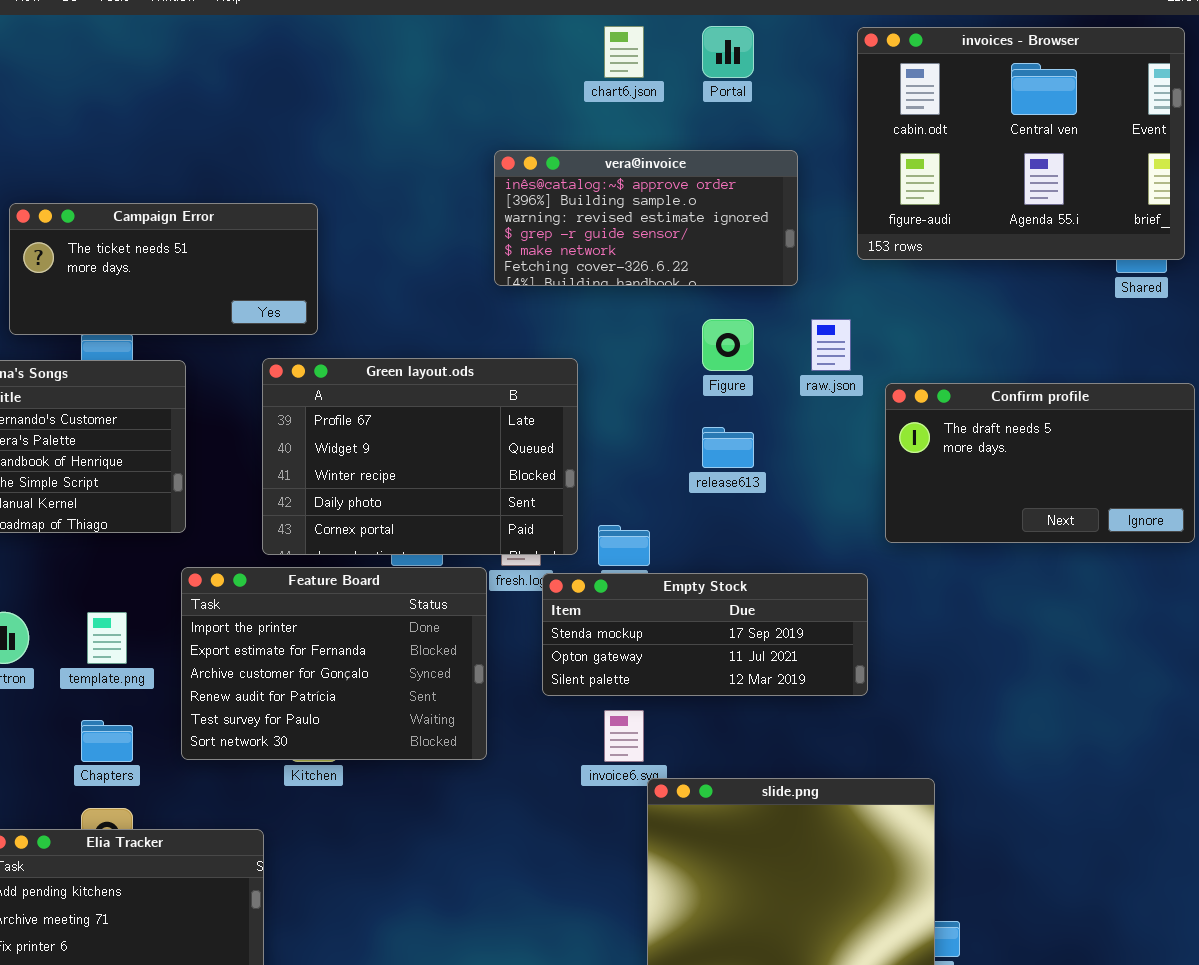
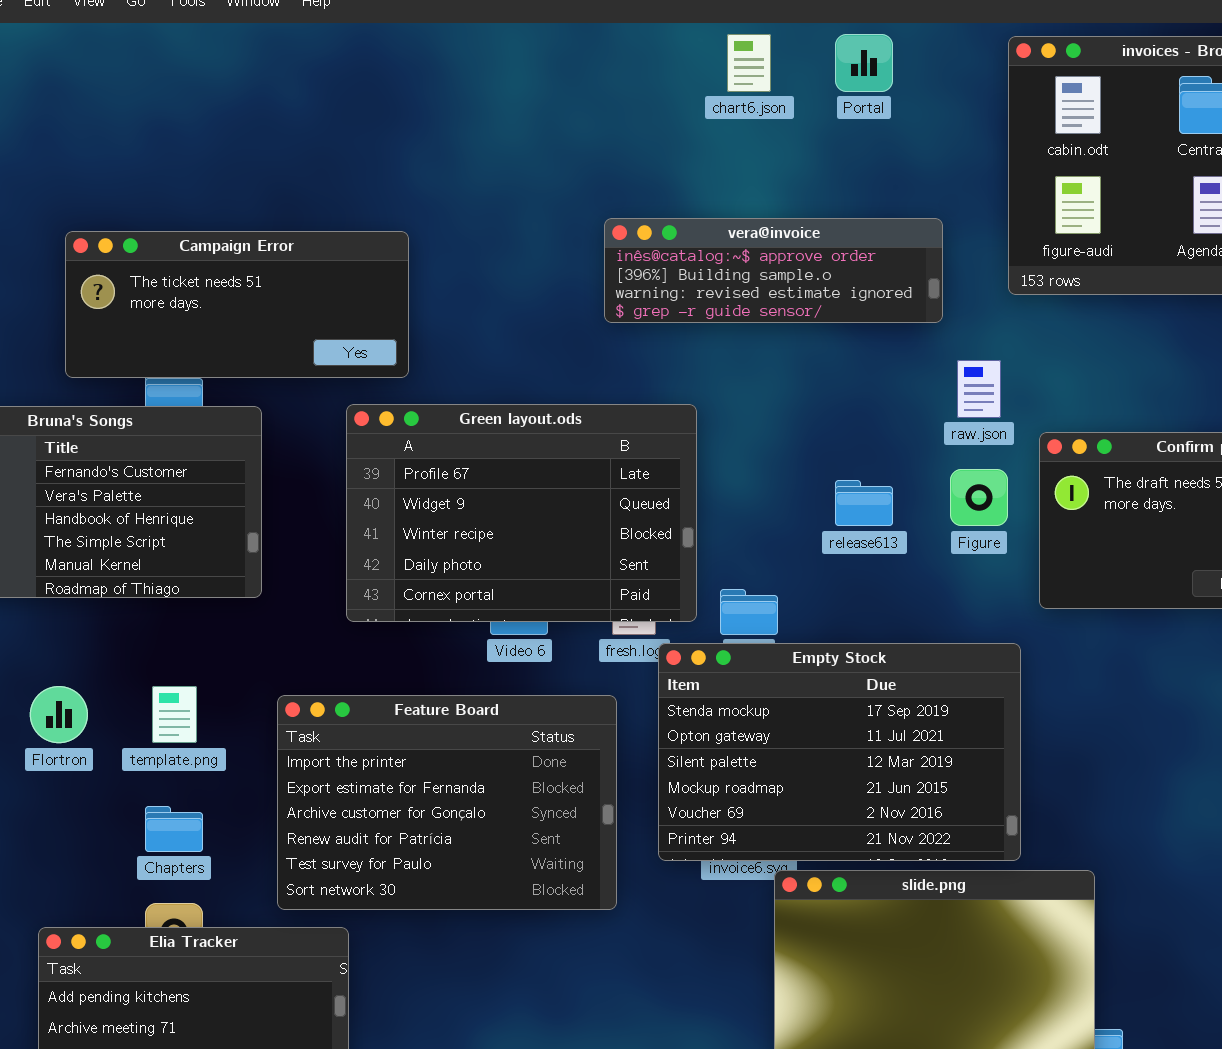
vera@invoice: [494,150,798,286] -> [604,218,943,323], resized
Figure: [702,319,754,371] -> [950,469,1008,526], moved
Feature Board: [181,567,487,760] -> [277,695,617,910], moved
Empty Stock: [542,573,868,696] -> [658,643,1021,861], resized

